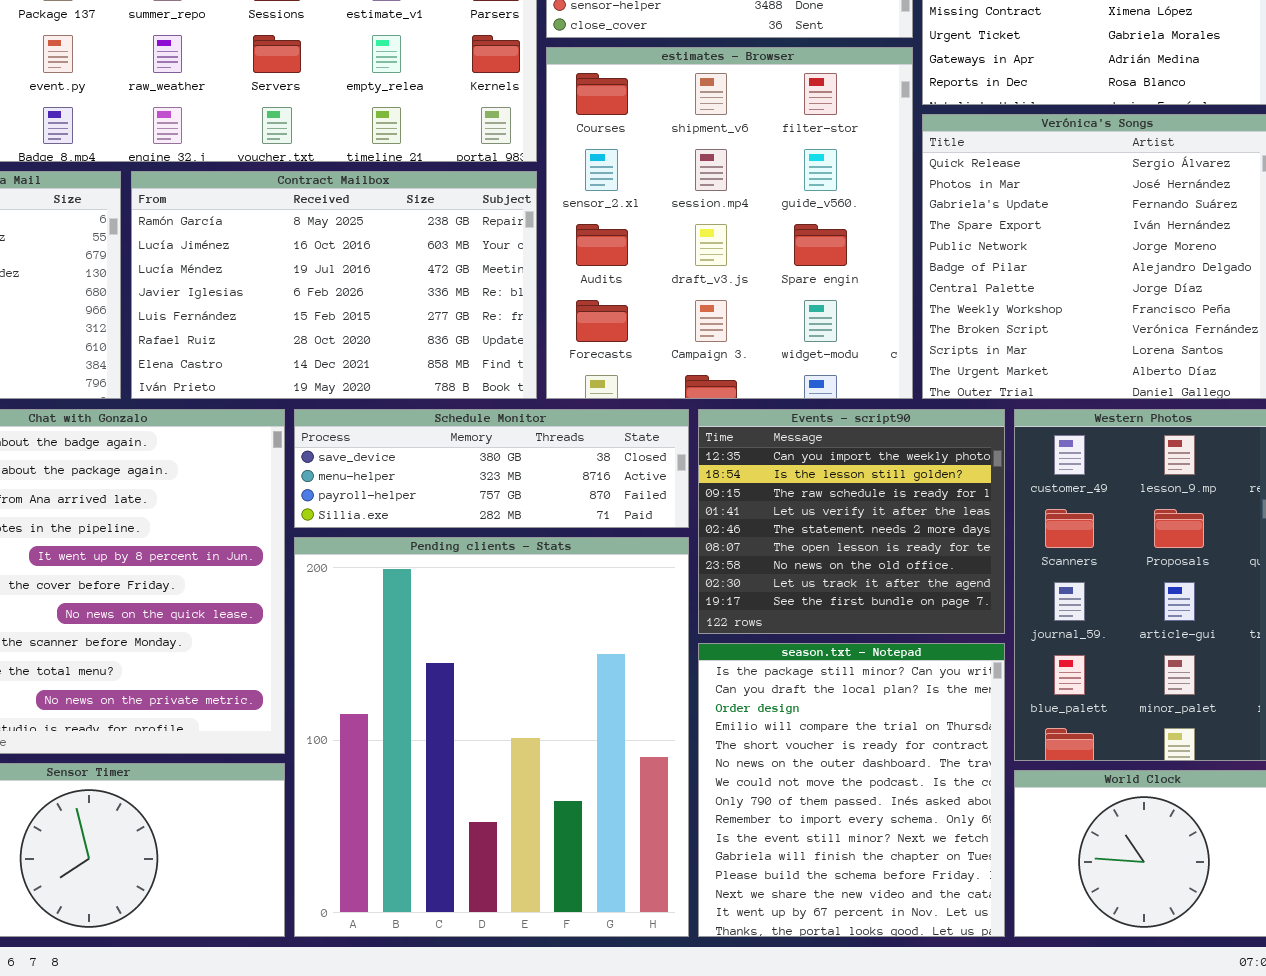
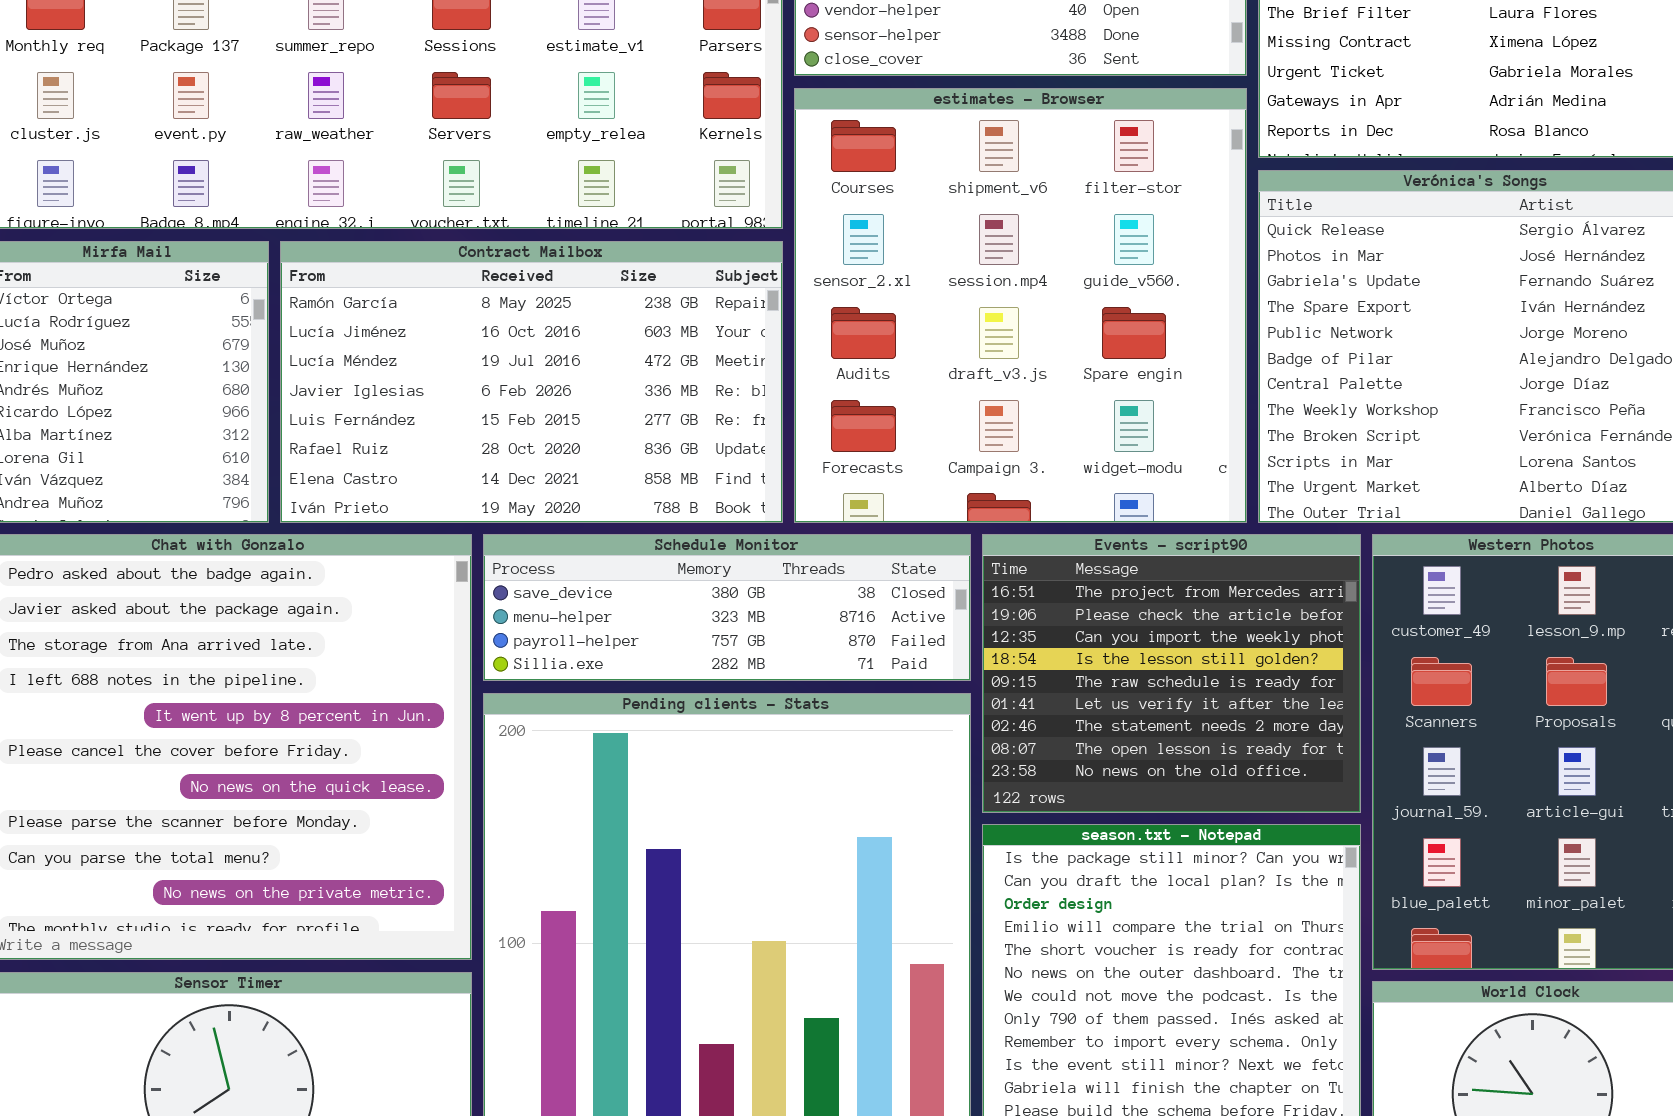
Events - script90: [698,409,1005,634] -> [982,534,1361,813], scrolled up 2 rows

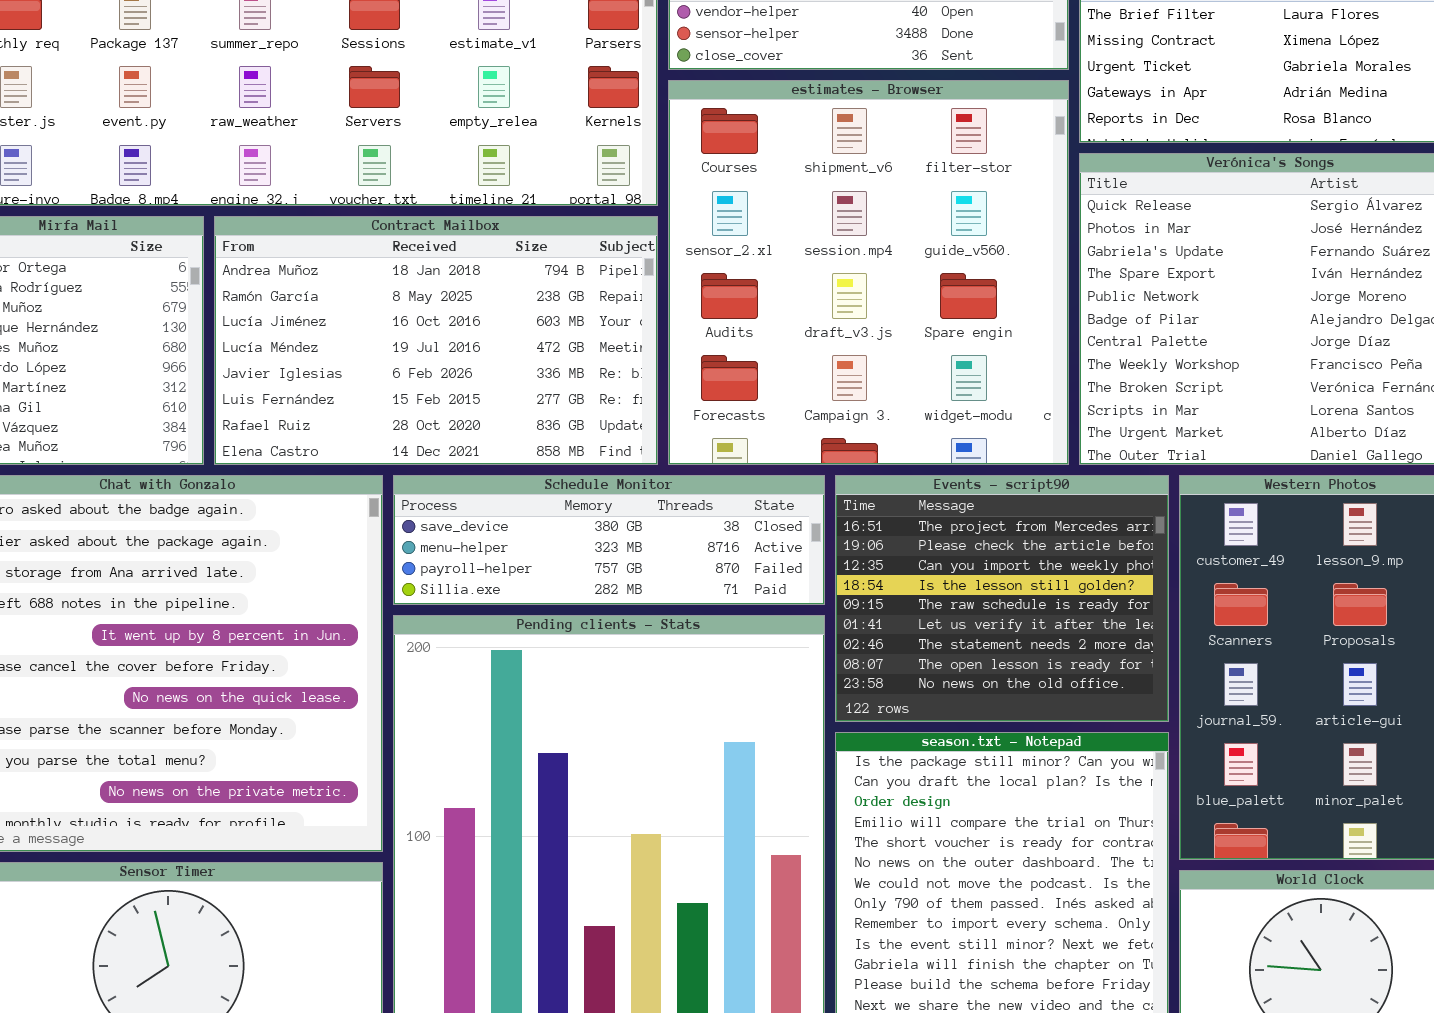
Contract Mailbox: [280,241,783,523] -> [214,216,658,465], scrolled up 1 row

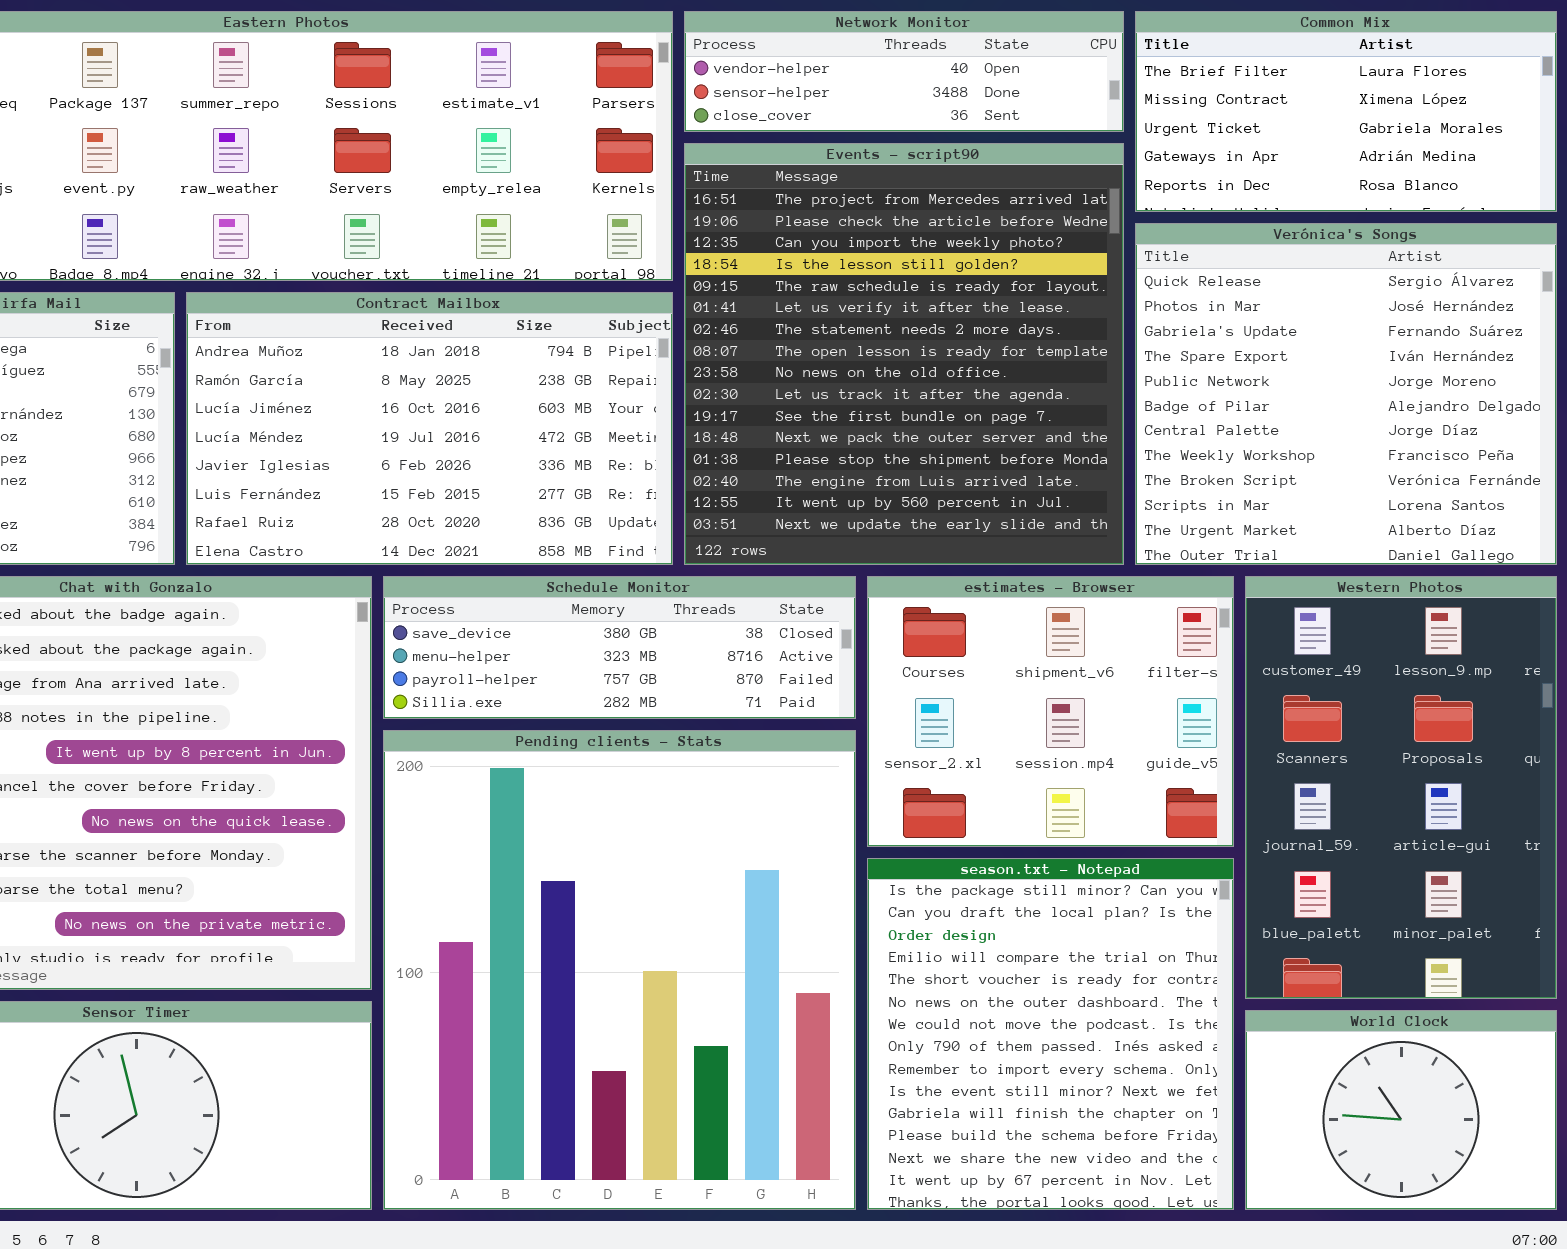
estimates - Browser: [668,80,1069,465] -> [867,576,1234,847], moved, resized
Events - script90: [835,475,1169,722] -> [684,143,1124,565], moved, resized

